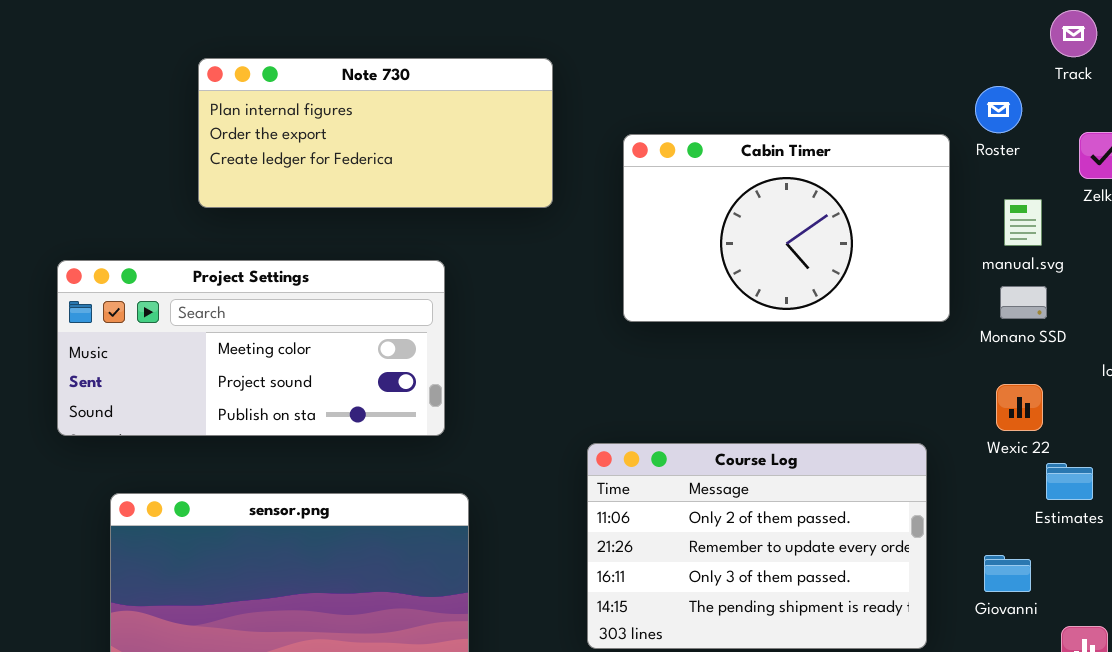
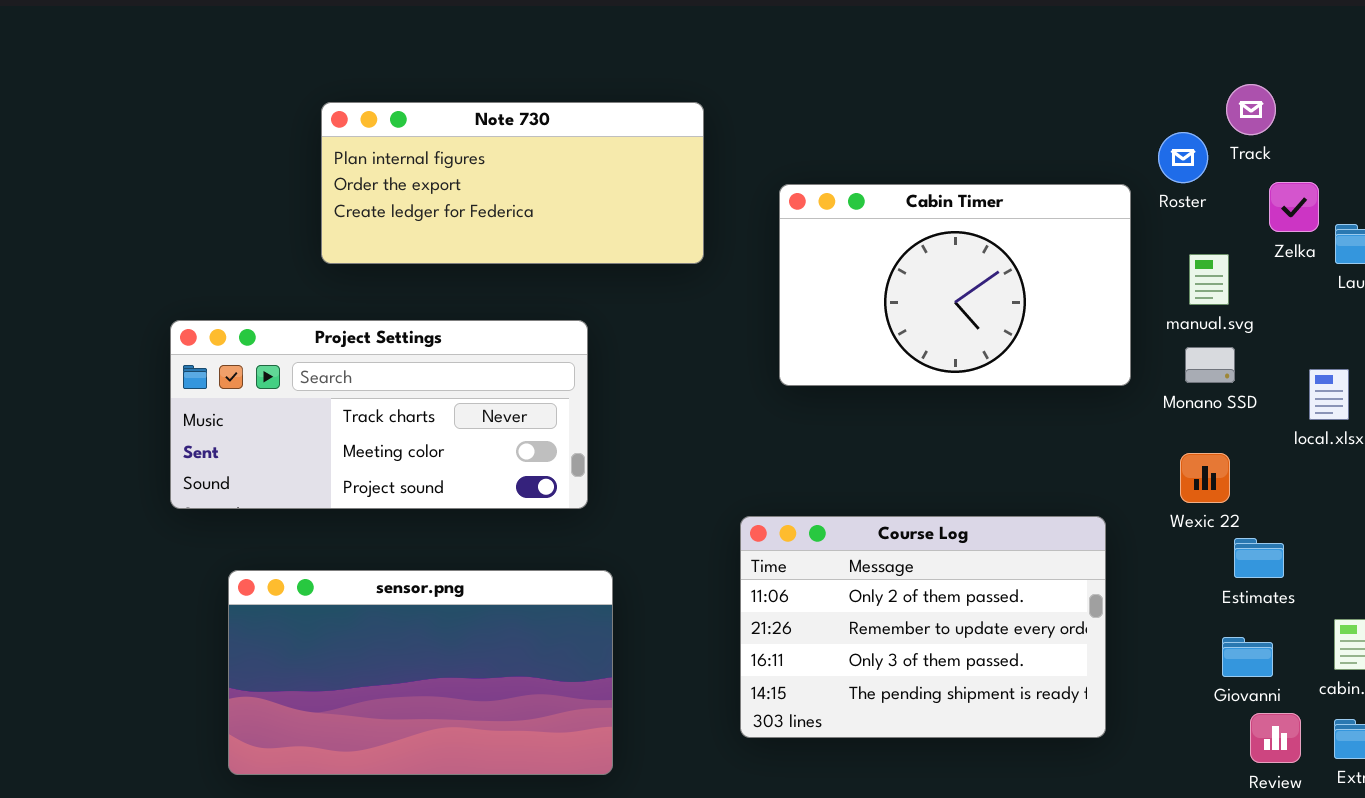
Track: [1050,10,1097,57] -> [1226,84,1276,135], moved
Project Settings: [57,260,445,436] -> [170,320,588,509], scrolled up 1 row
Giovanni: [984,555,1031,592] -> [1222,637,1273,677], moved

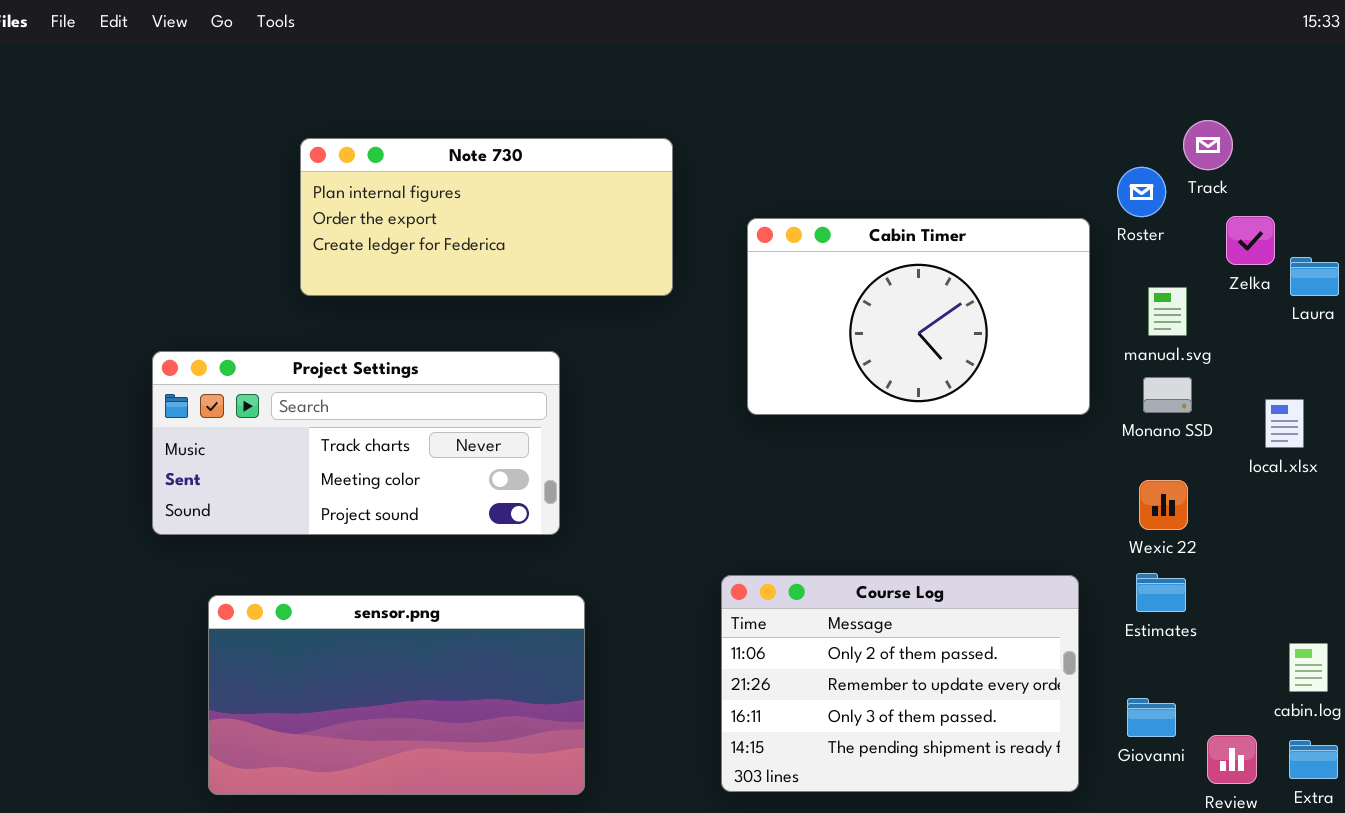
Course Log: [740,516,1106,738] -> [721,575,1079,792], moved
Estimates: [1234,538,1284,578] -> [1136,573,1186,612], moved
Giovanni: [1222,637,1273,677] -> [1127,698,1176,737], moved

